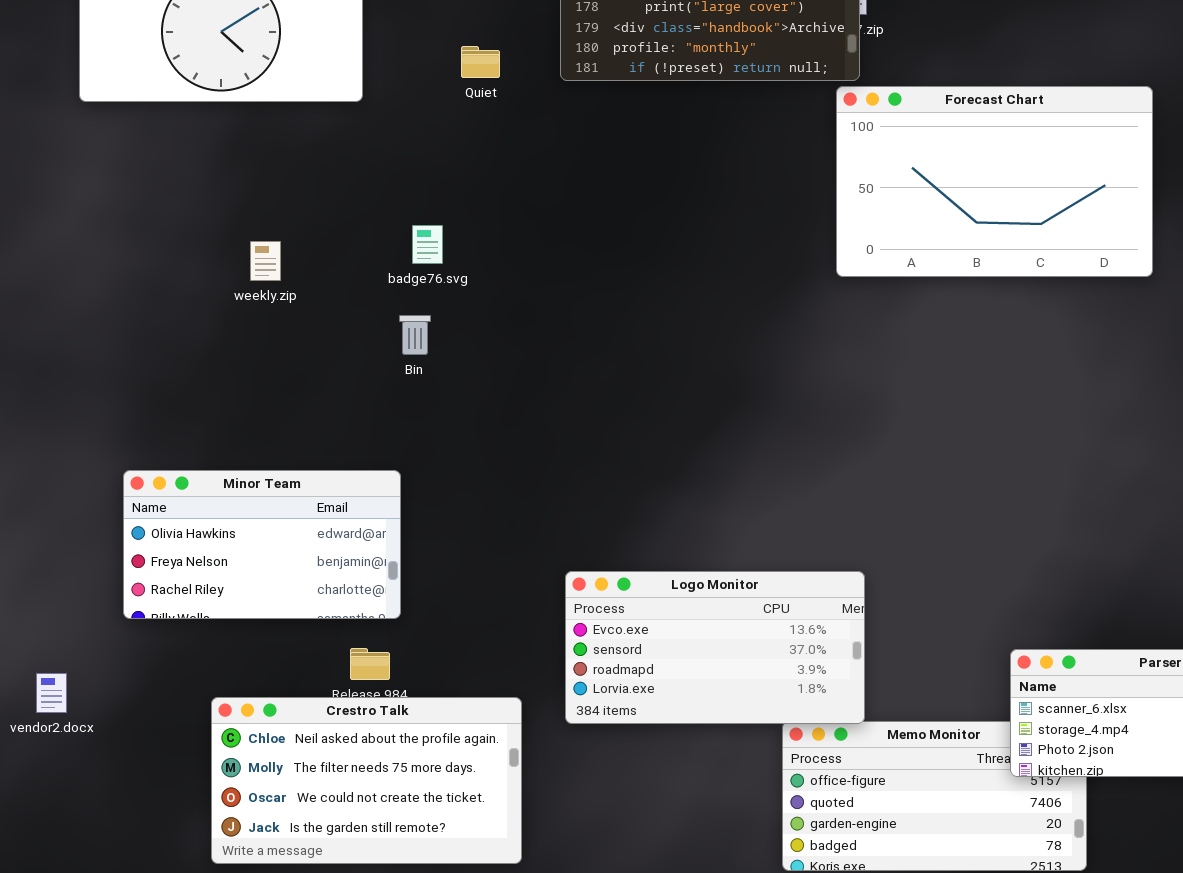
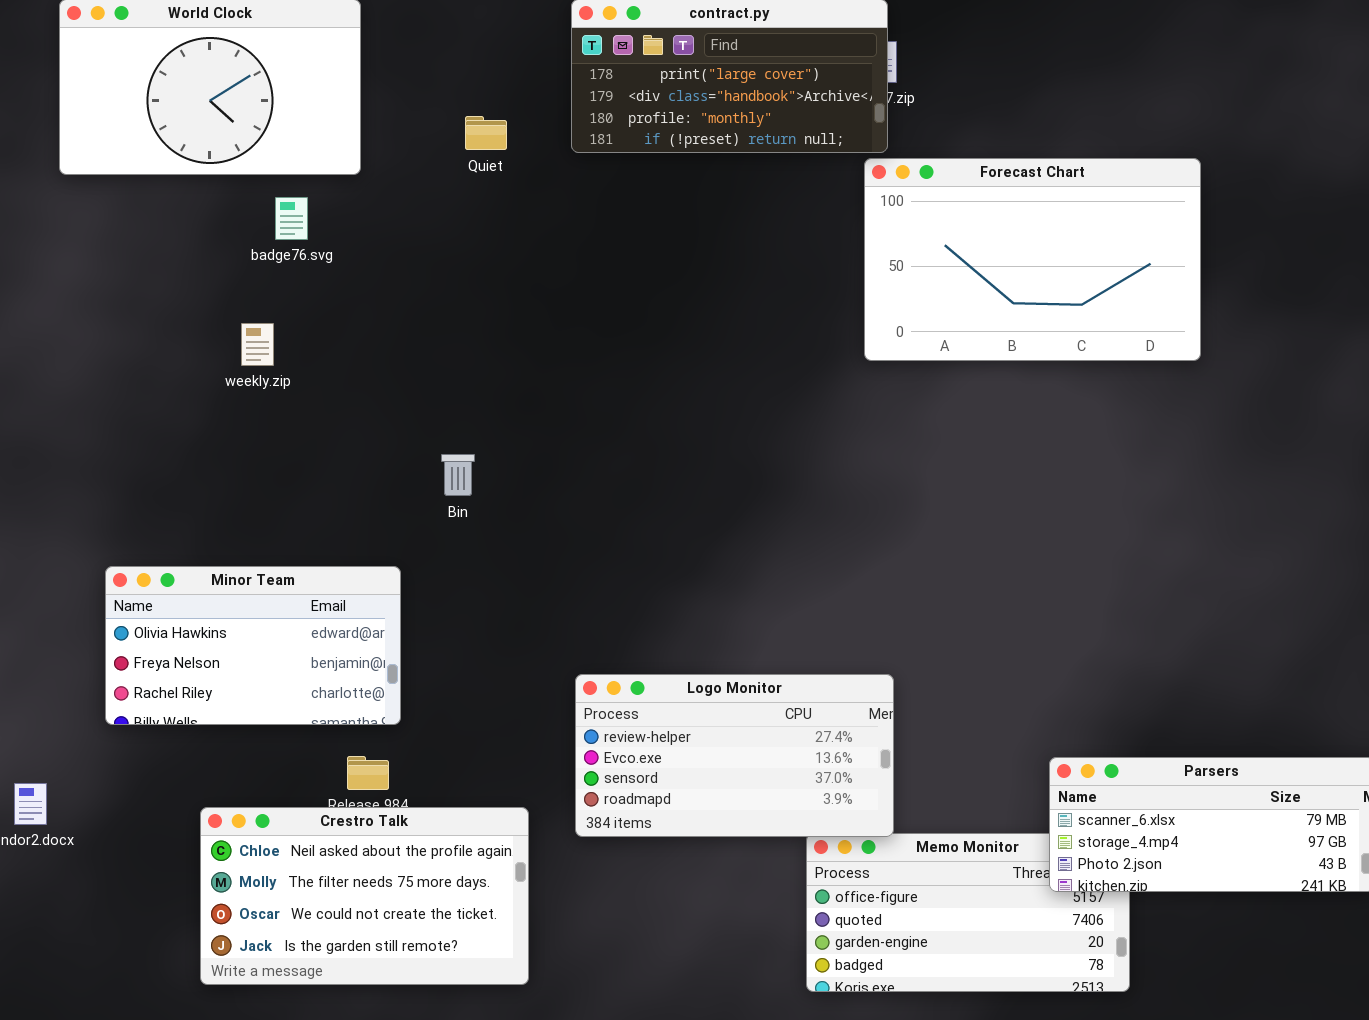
badge76.svg: [412,225,443,264] -> [275,197,308,240], moved
Bin: [399,315,431,355] -> [441,454,475,496], moved
Logo Monitor: [565,571,865,724] -> [575,674,894,837], scrolled up 1 row

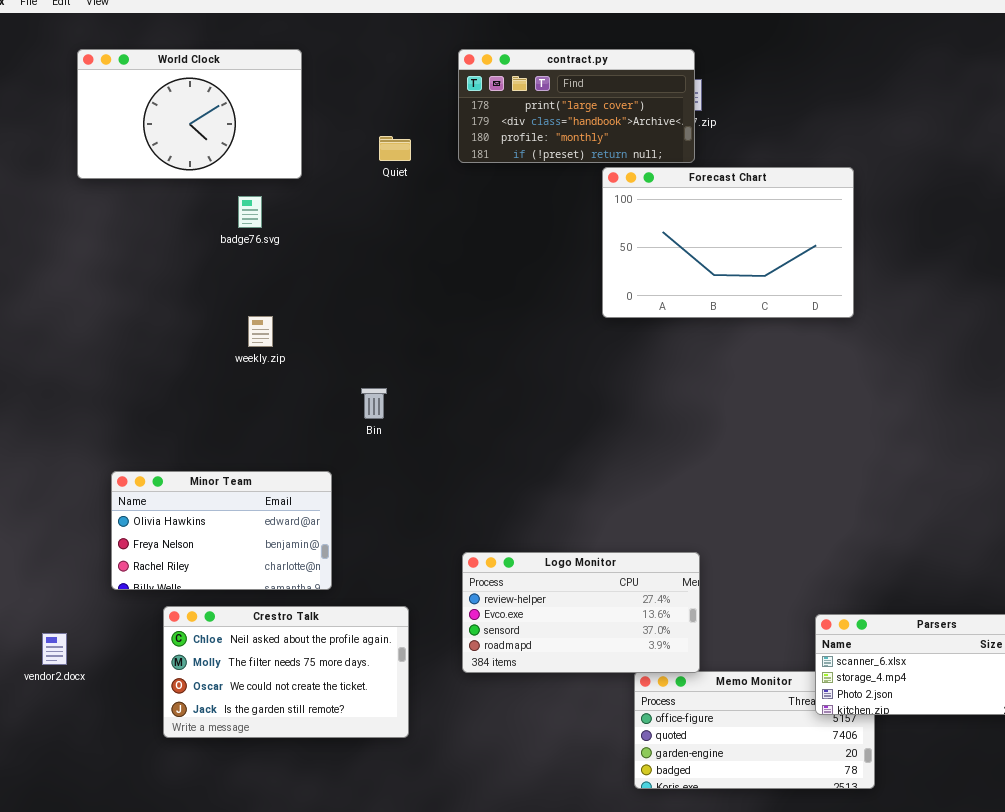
Forecast Chart: [864,158,1201,361] -> [602,167,854,318], moved
weekly.zip: [241,323,274,366] -> [248,316,273,347], moved
Crestro Talk: [200,807,529,985] -> [163,606,409,738], moved

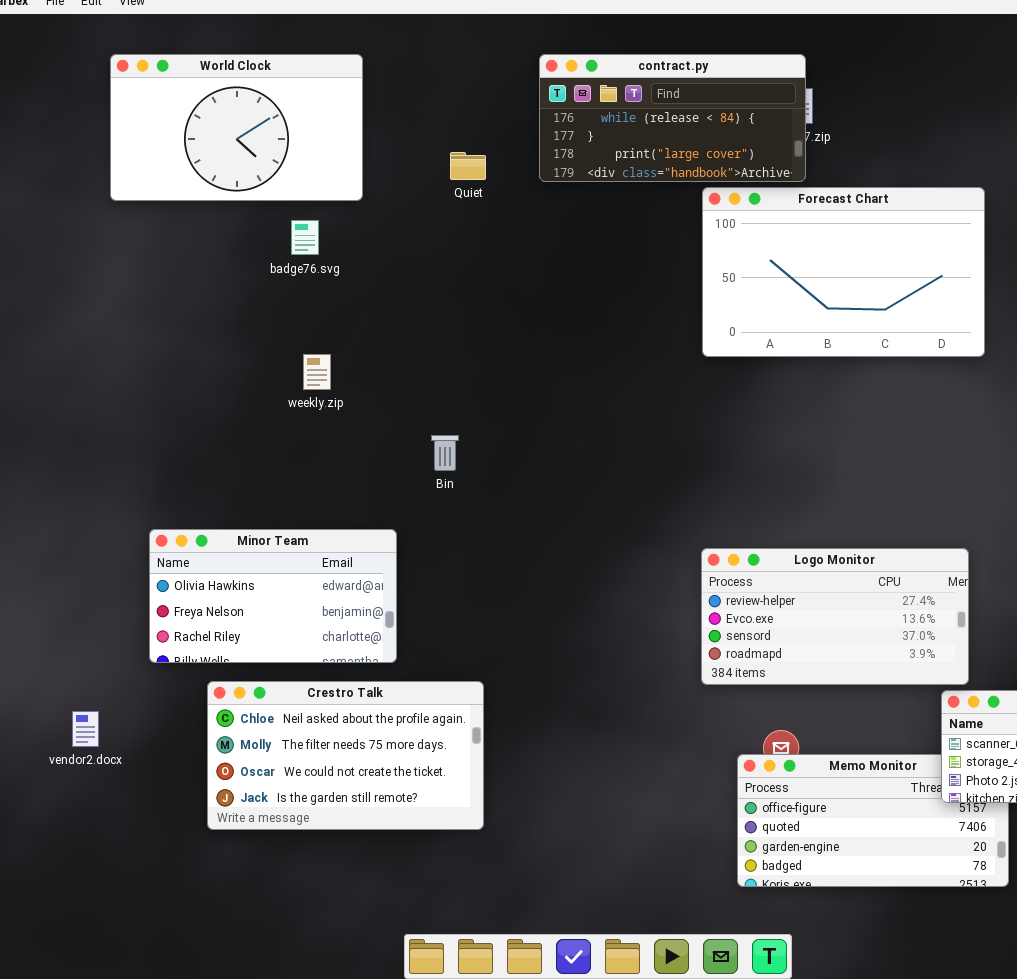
contract.py: [458,49,695,163] -> [539,54,806,182], scrolled up 2 rows
Logo Monitor: [462,552,700,673] -> [701,548,969,685], moved

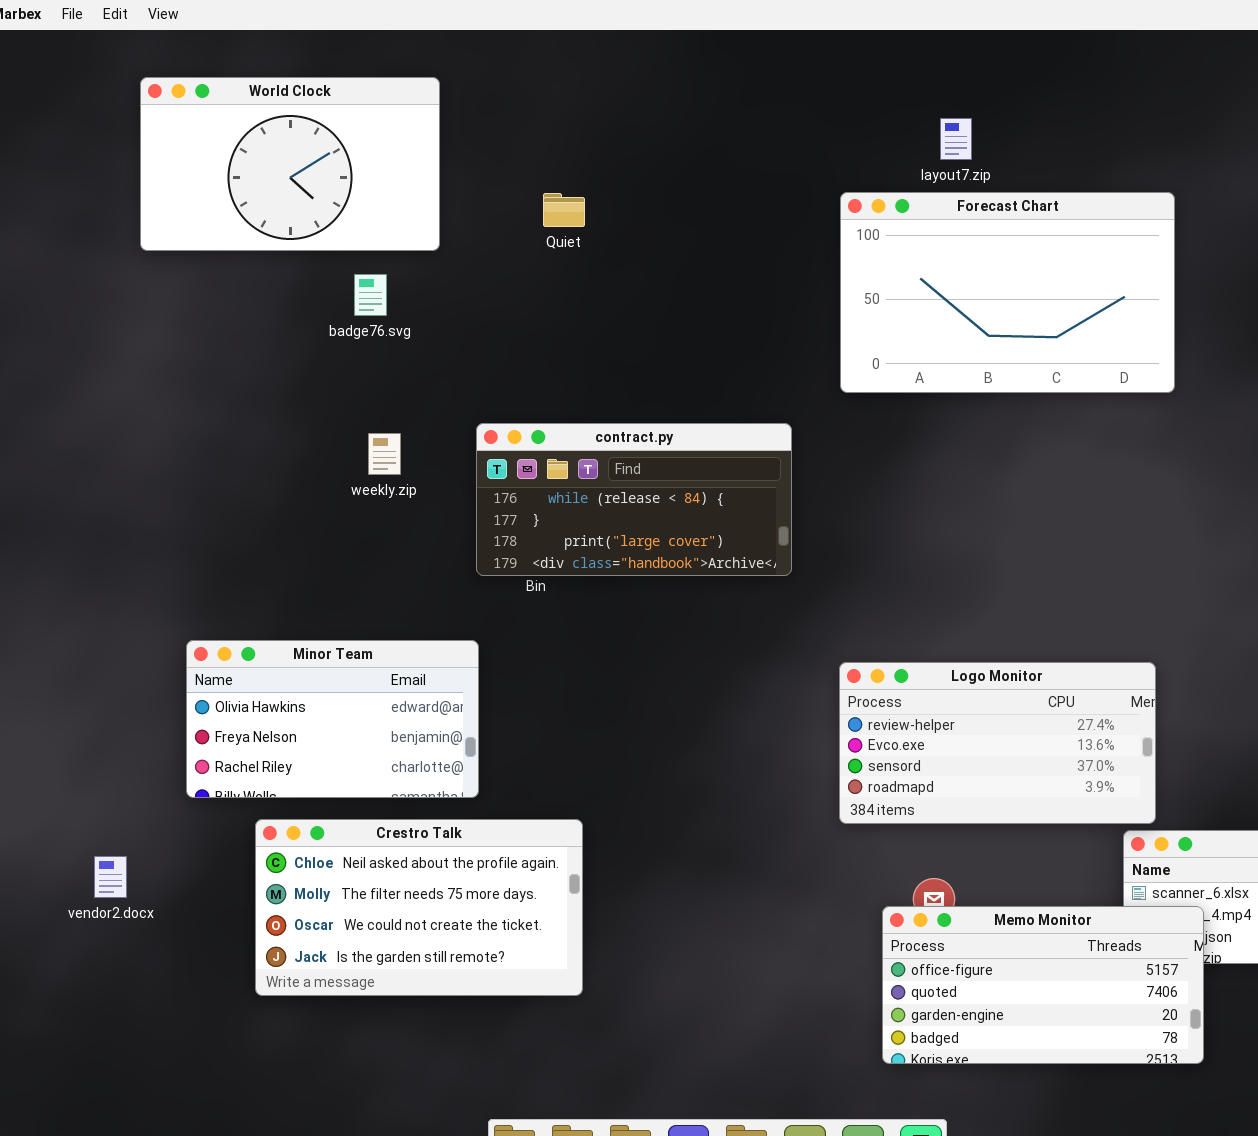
contract.py: [539,54,806,182] -> [476,423,792,576], moved
Forecast Chart: [702,187,985,357] -> [840,192,1175,393], moved
Memo Monitor: [737,754,1009,887] -> [882,906,1204,1064], raised

